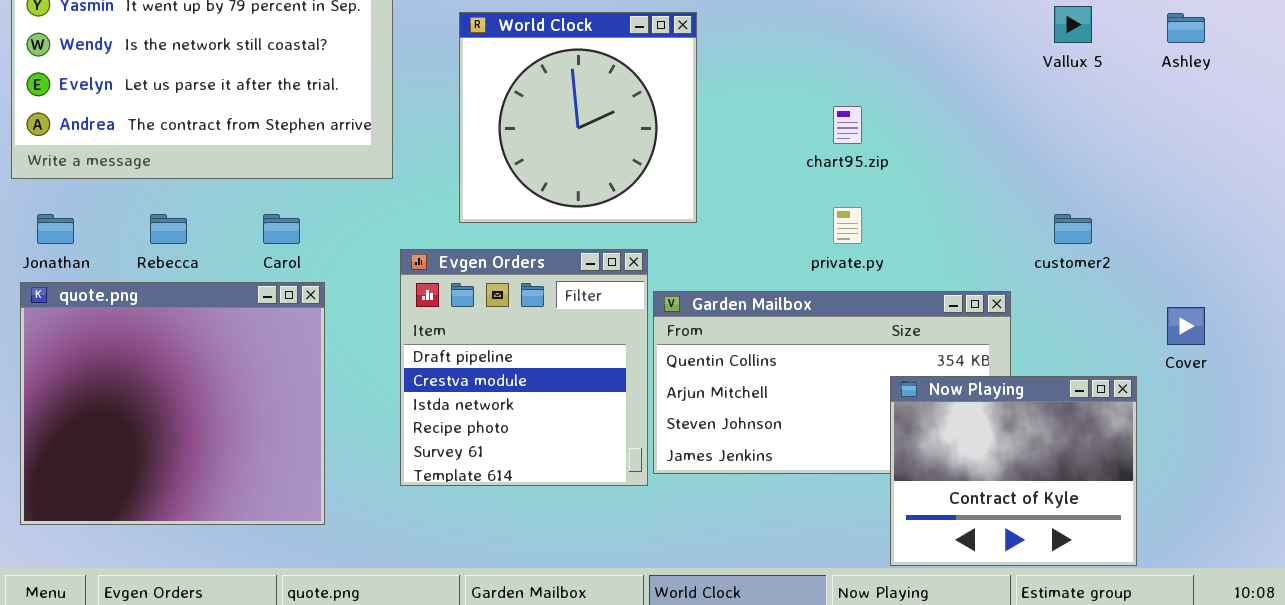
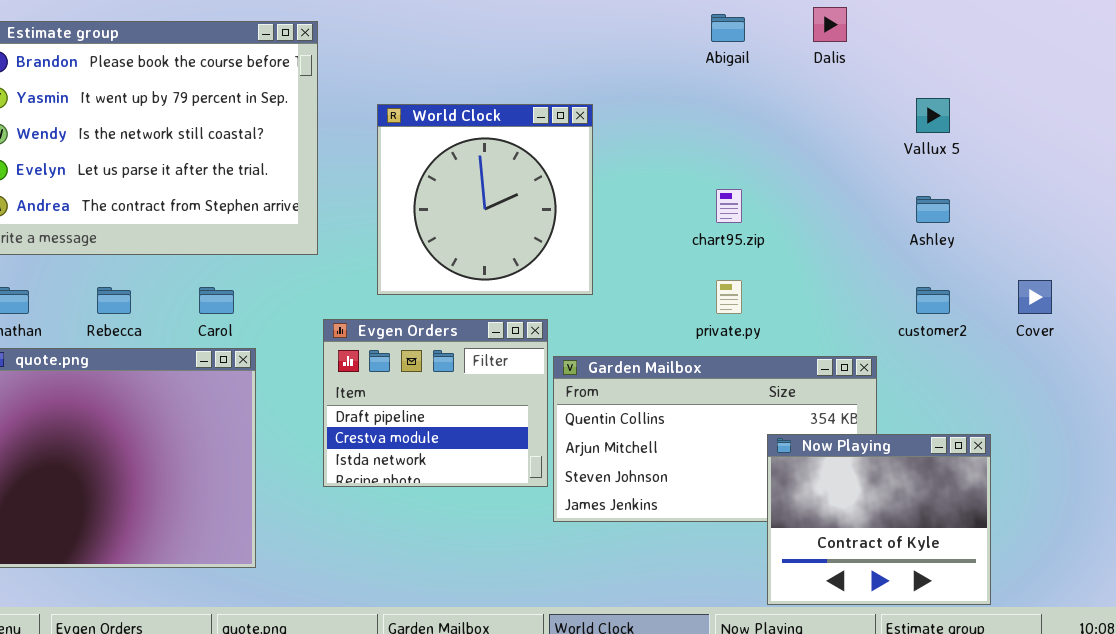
Ashley: [1167,13,1205,43] -> [916,196,950,223], moved
Evgen Orders: [400,249,648,486] -> [323,319,548,487], resized
Cover: [1167,307,1205,345] -> [1018,280,1052,314], moved

